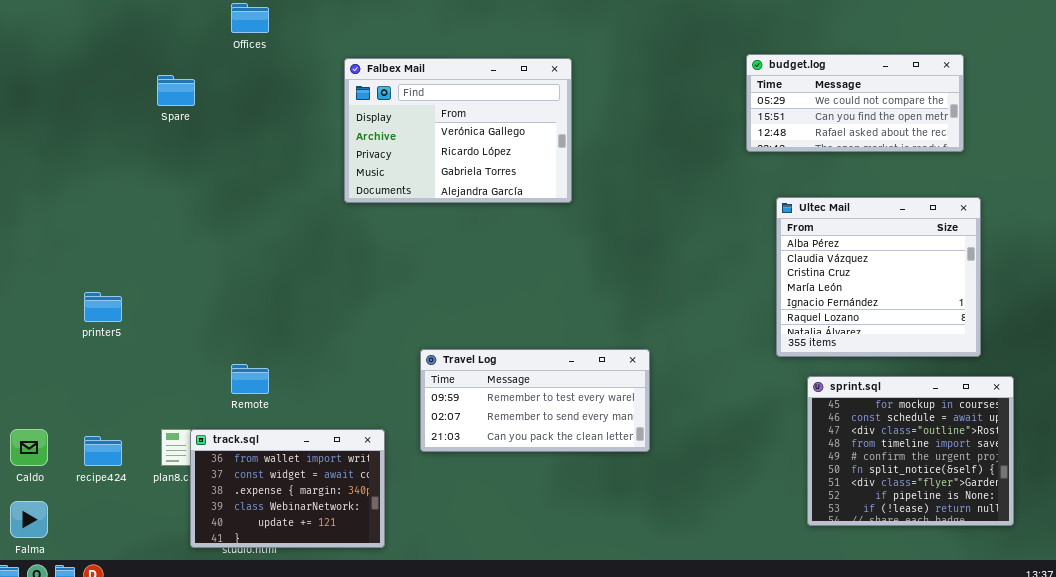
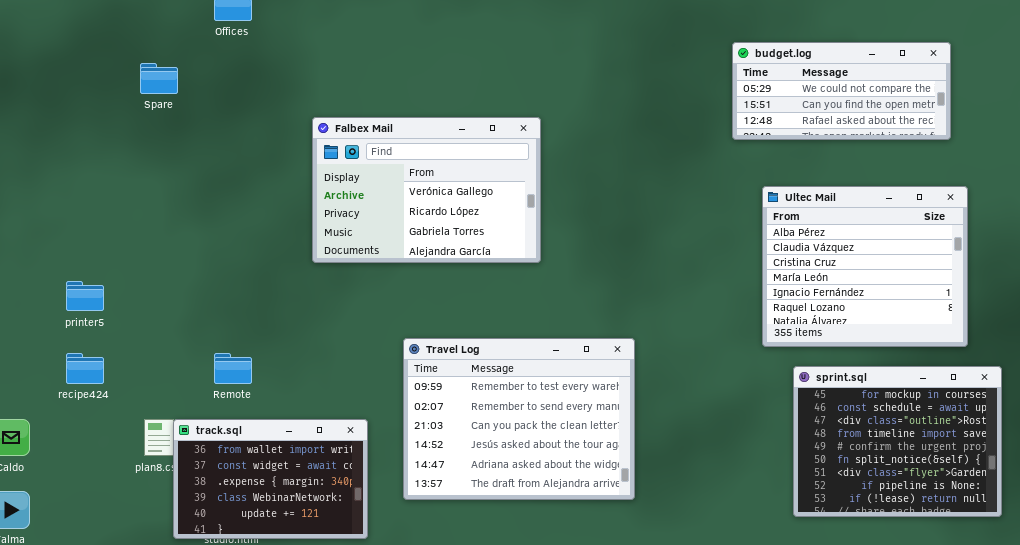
Falbex Mail: [344,58,572,203] -> [312,117,541,263], moved
Travel Log: [420,349,650,452] -> [403,338,635,500], resized
recipe424: [84,436,122,466] -> [66,353,104,384], moved

